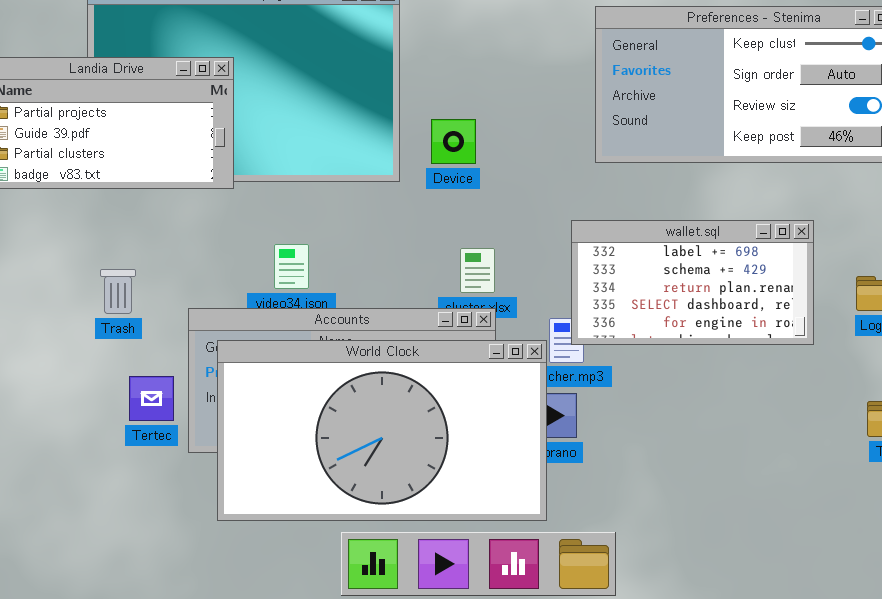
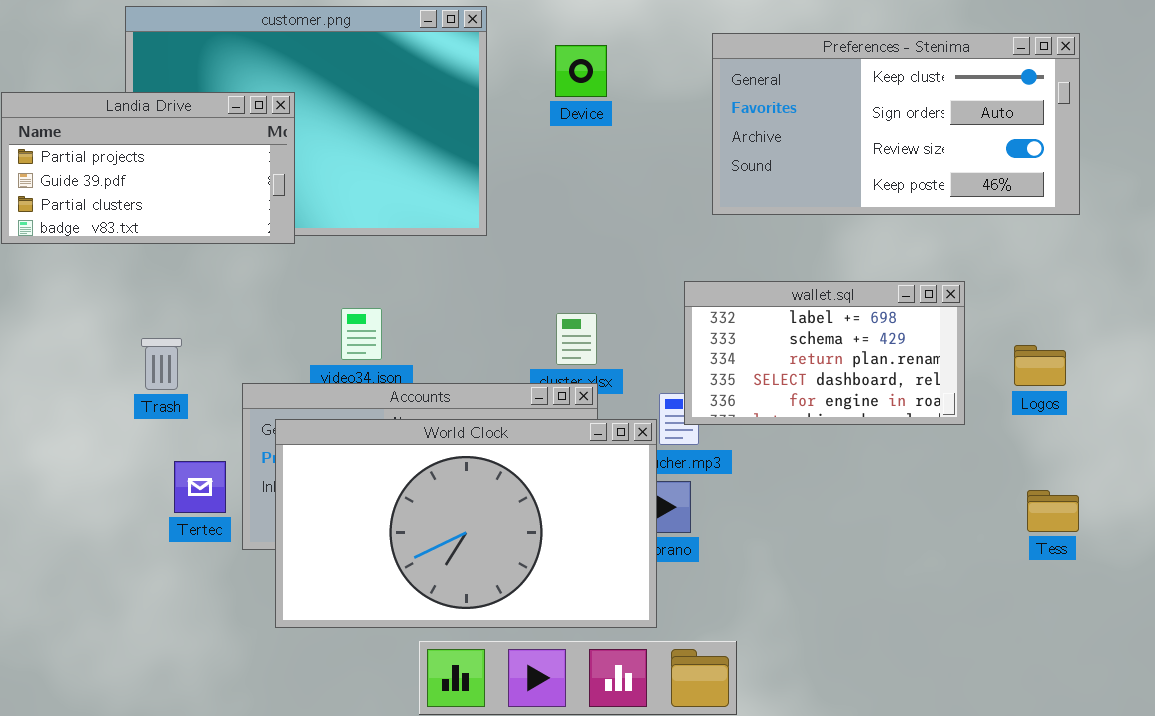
Device: [431,119,476,164] -> [555,45,607,97], moved

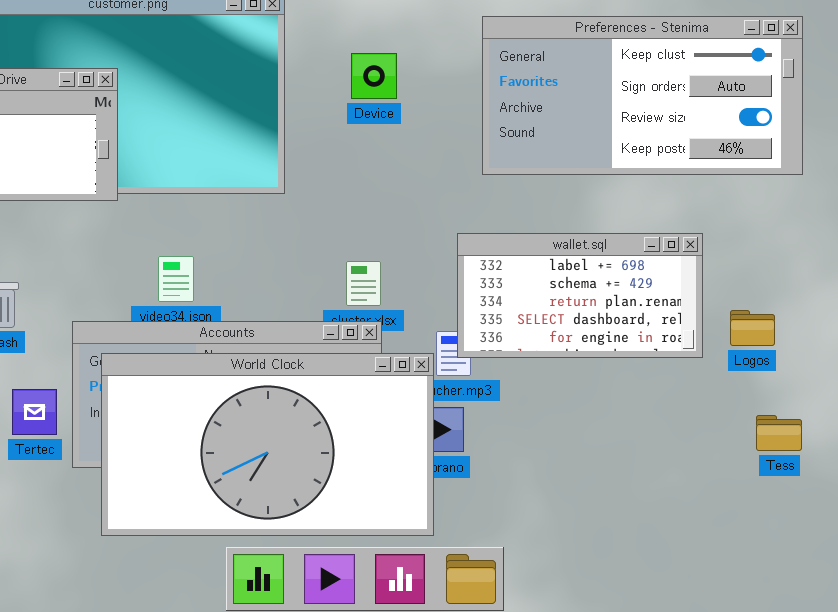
Device: [555,45,607,97] -> [351,53,397,99], moved
Logos: [1014,345,1066,386] -> [730,310,775,346], moved

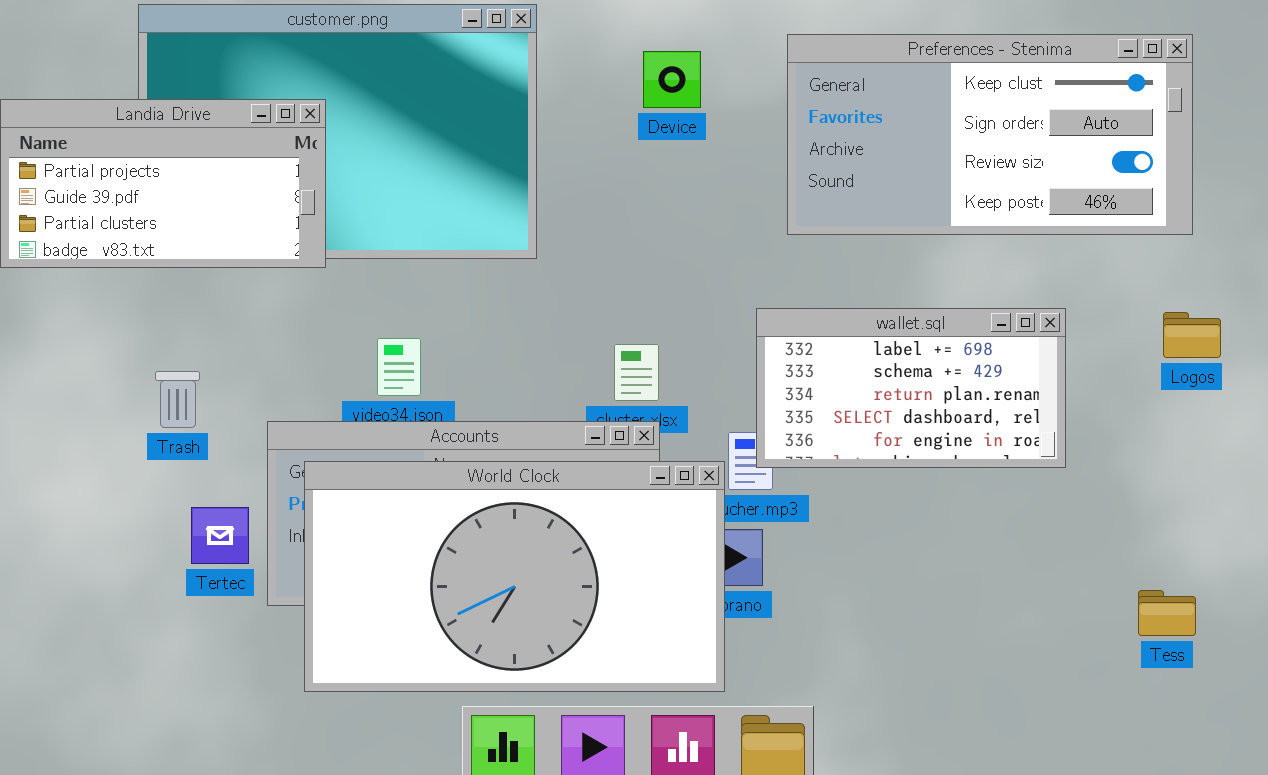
Device: [351,53,397,99] -> [643,51,701,108], moved
Logos: [730,310,775,346] -> [1163,312,1221,358], moved
Tess: [756,415,802,451] -> [1138,590,1196,636], moved

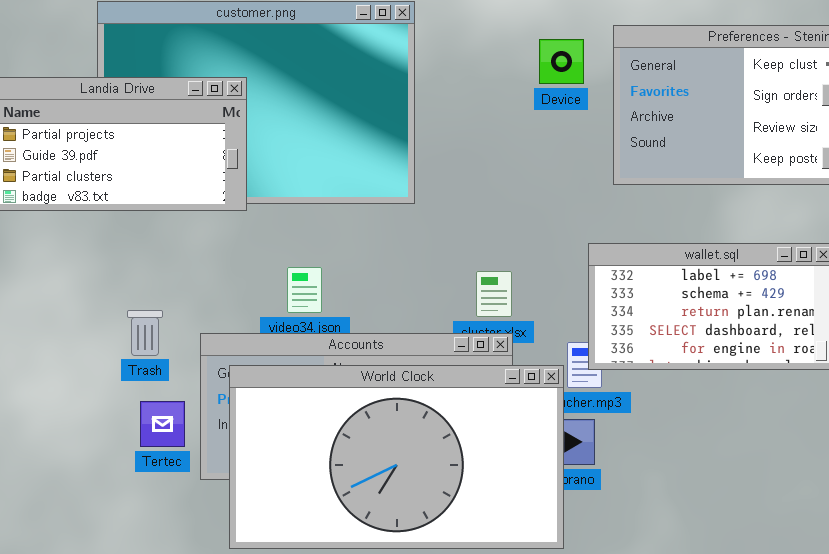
Device: [643,51,701,108] -> [539,39,584,84], moved
Trash: [155,371,200,428] -> [127,310,163,356], moved

